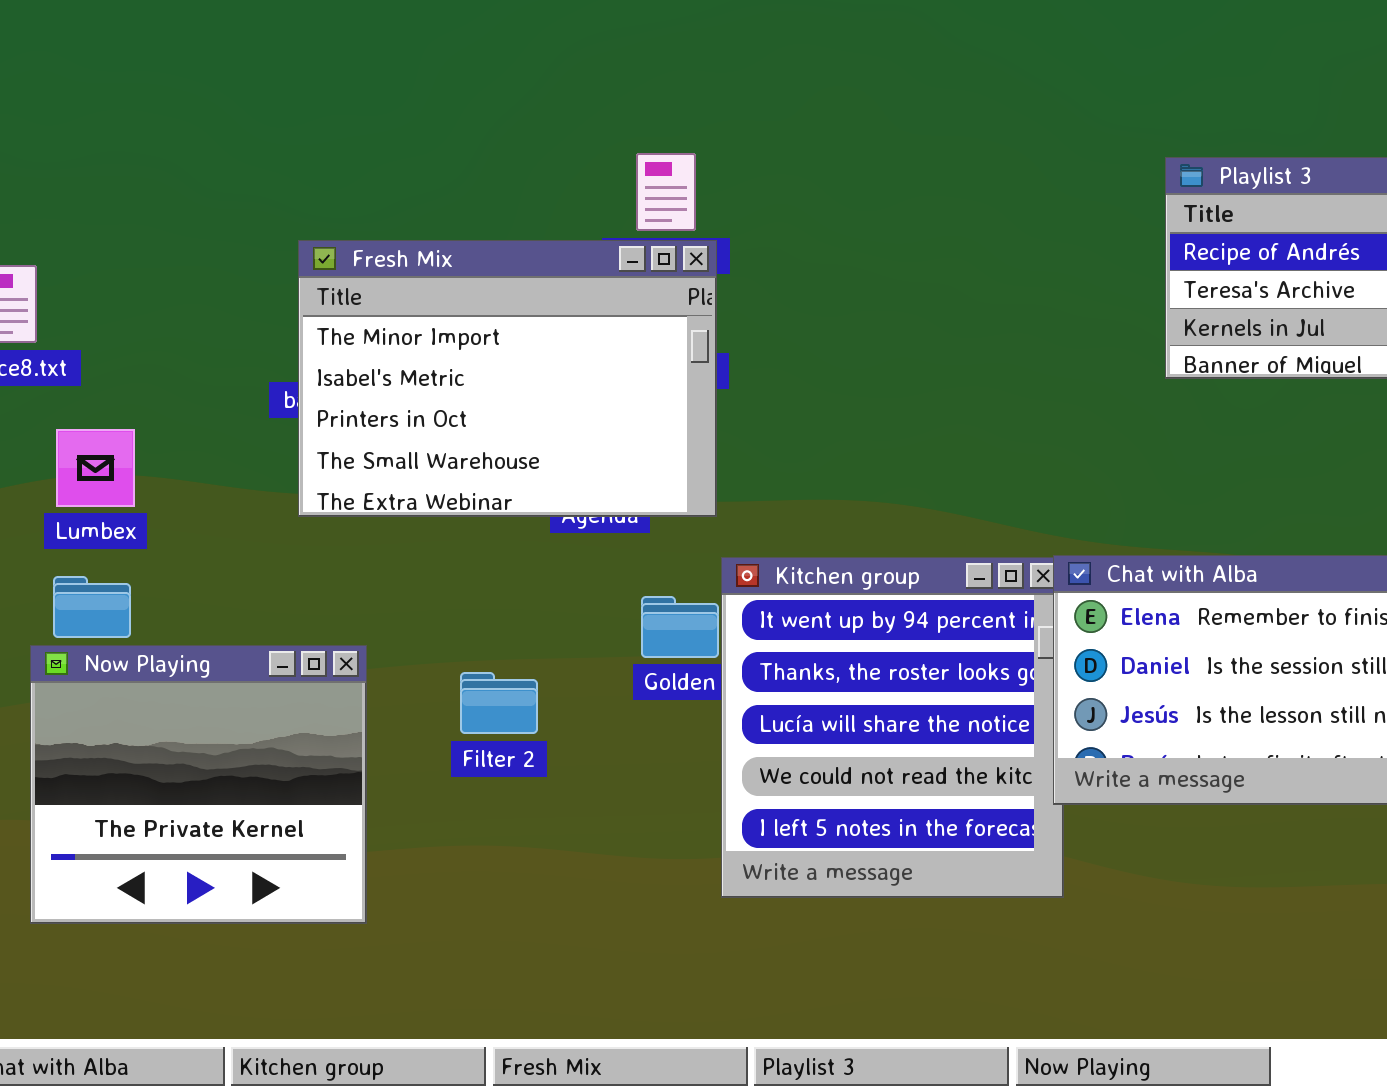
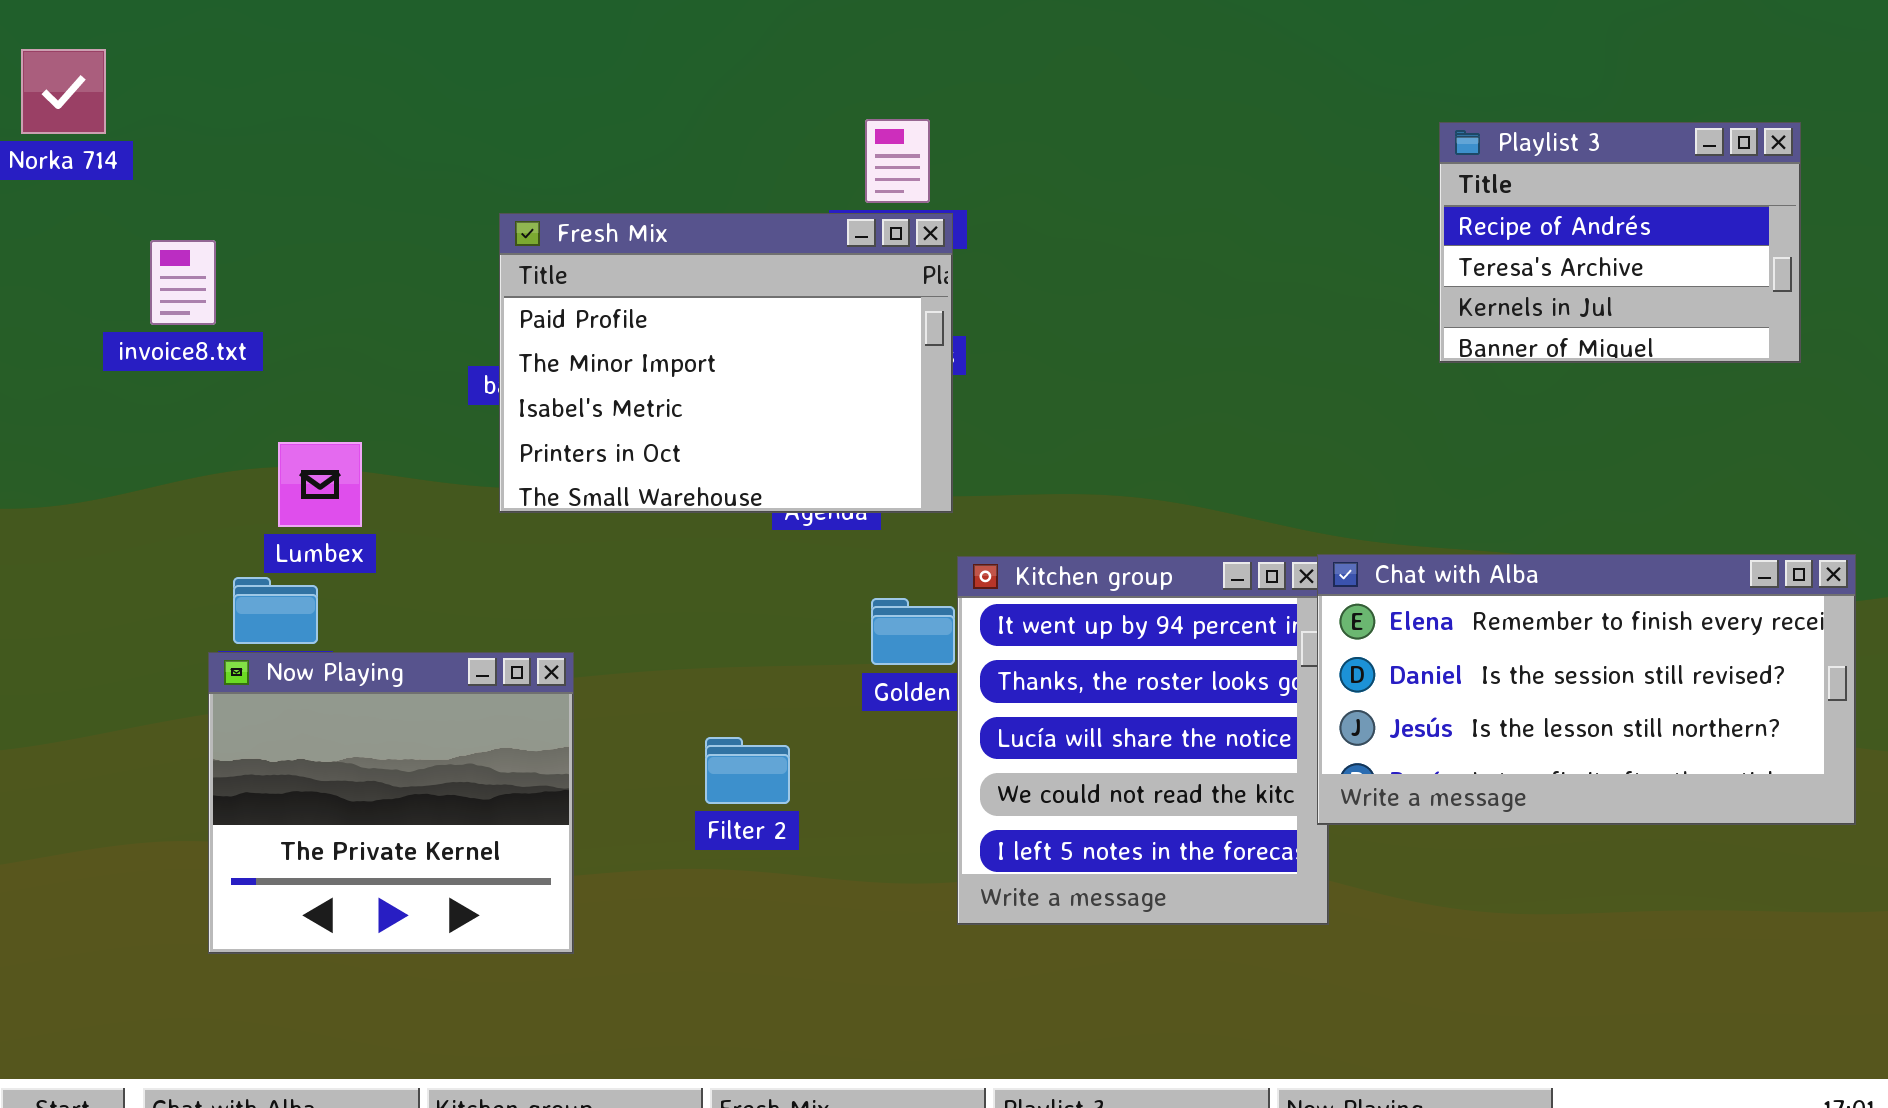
Fresh Mix: [298,240,717,517] -> [499,213,953,513], scrolled up 1 row
Lumbex: [56,429,135,507] -> [278,442,362,527], moved
Filter 2: [460,672,538,734] -> [705,737,790,804], moved

